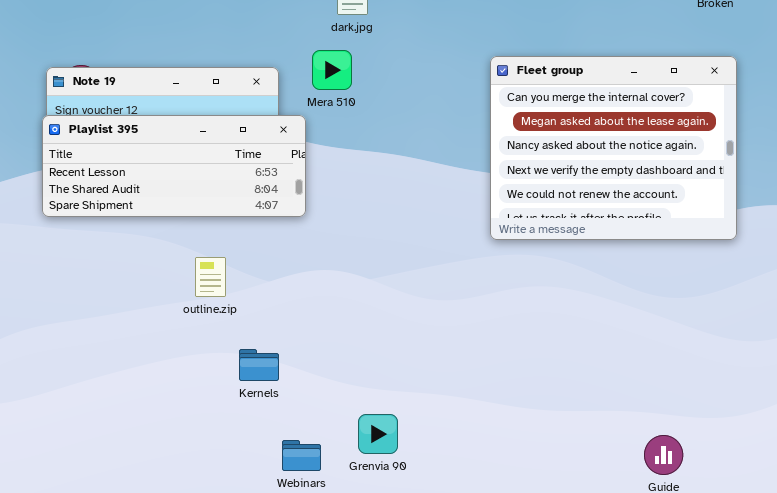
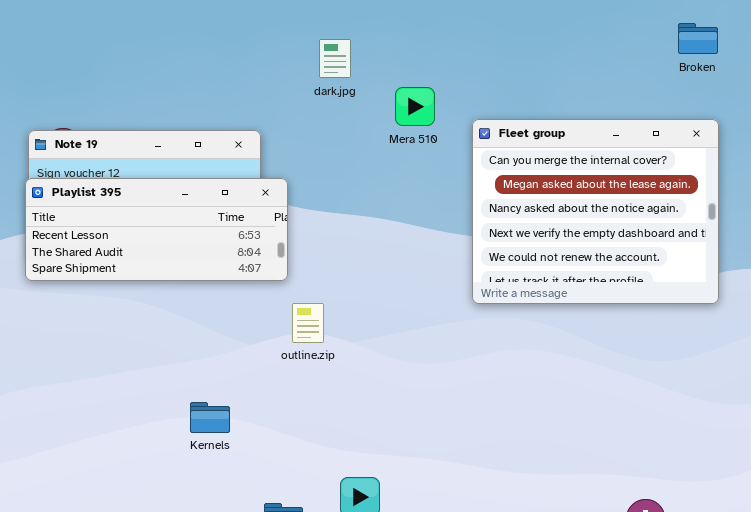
Mera 510: [312,50,352,90] -> [395,87,435,126], moved
outline.zip: [195,257,226,297] -> [292,303,324,343], moved
Kernels: [239,349,279,381] -> [190,402,230,433], moved

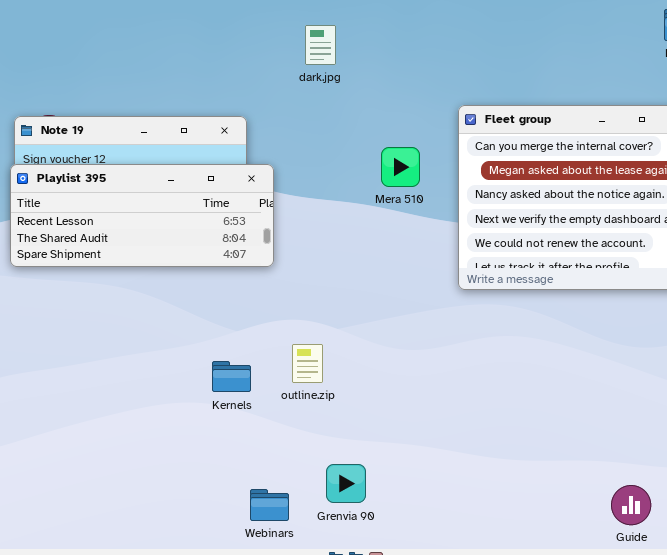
Mera 510: [395,87,435,126] -> [381,147,420,187], moved
outline.zip: [292,303,324,343] -> [292,344,323,383], moved
Kernels: [190,402,230,433] -> [212,361,251,392], moved

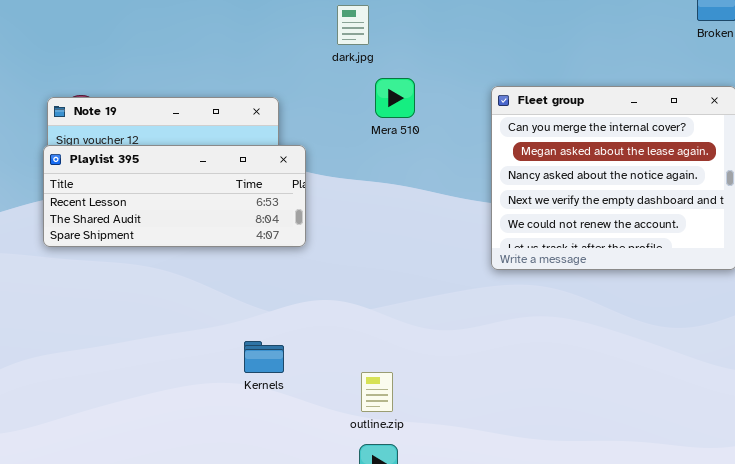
Mera 510: [381,147,420,187] -> [375,78,415,118], moved
outline.zip: [292,344,323,383] -> [361,372,393,412], moved

